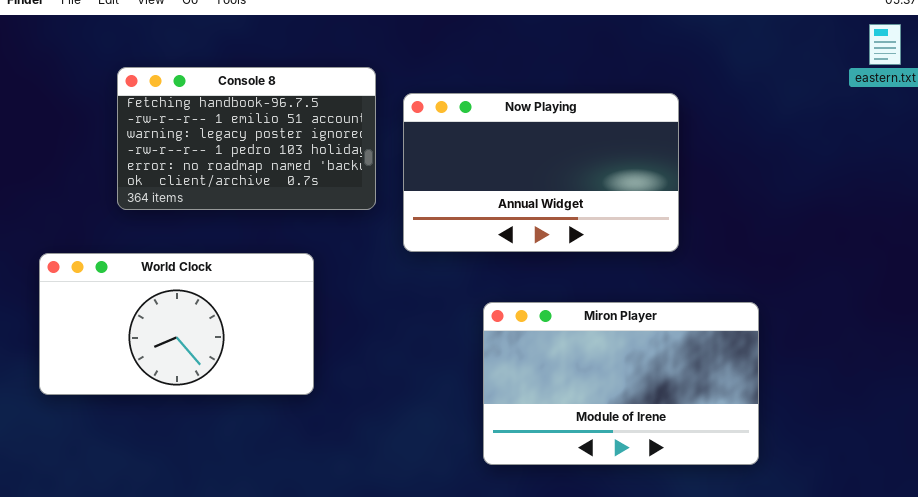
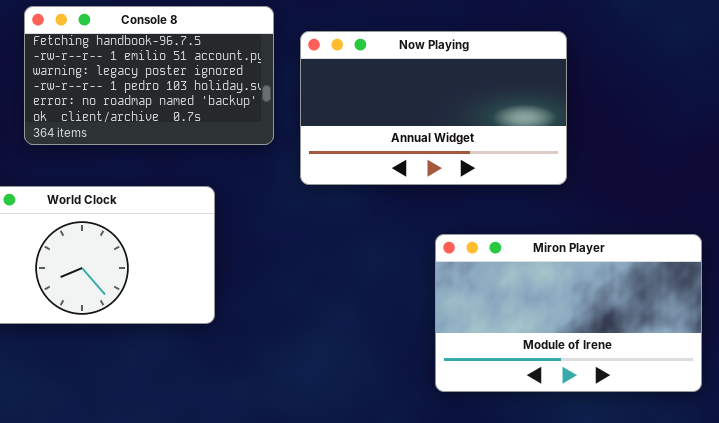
Miron Player: [483,302,759,465] -> [435,234,702,392], moved

